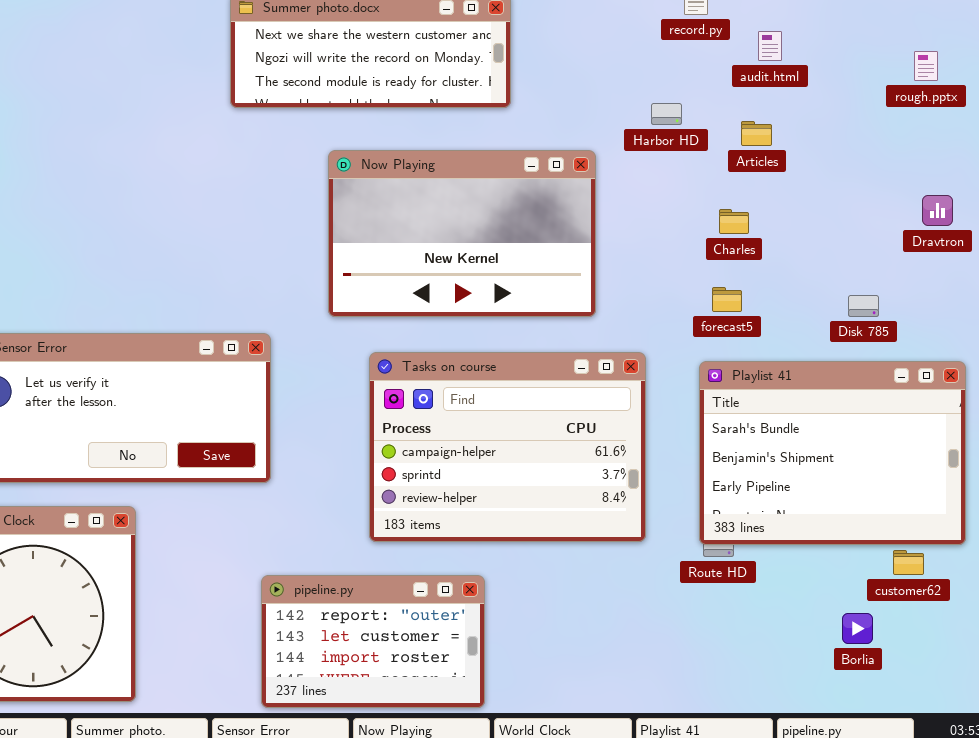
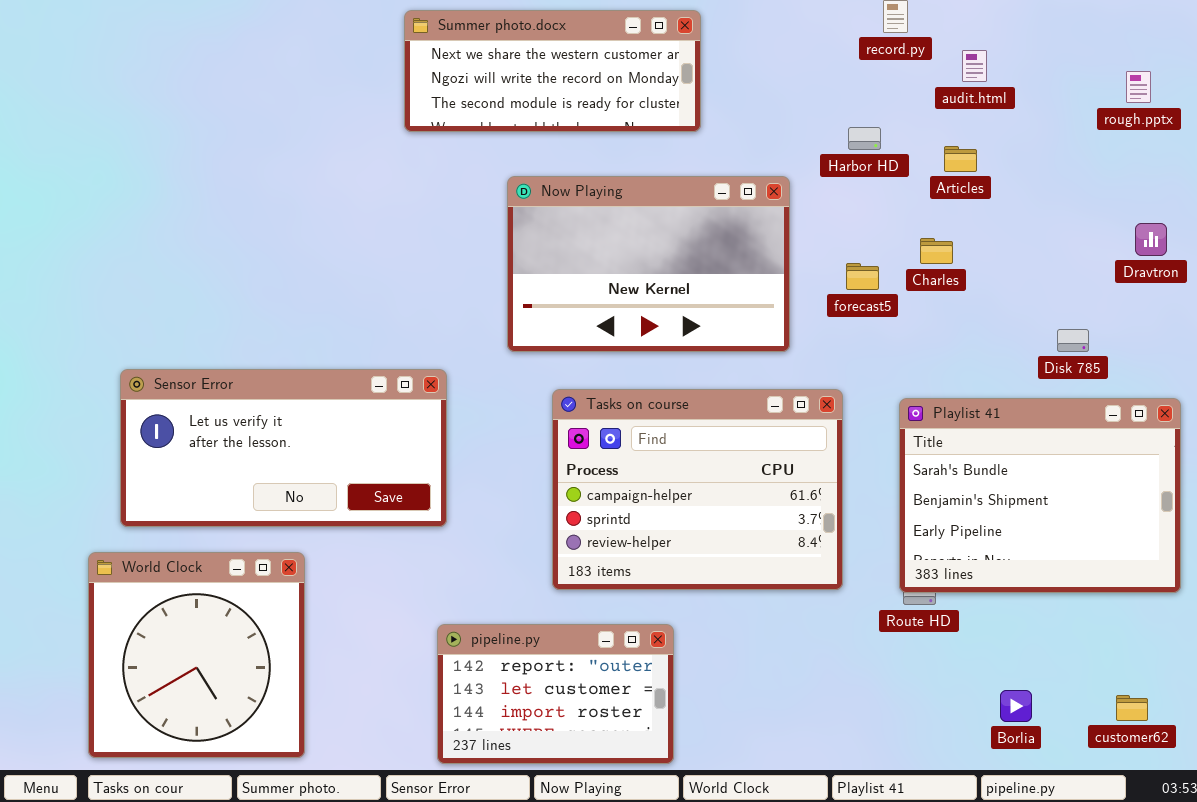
forecast5: [712,287,742,312] -> [846,263,879,290], moved
customer62: [893,550,924,575] -> [1116,695,1148,721], moved
Borlia: [842,613,873,644] -> [1000,690,1032,722], moved

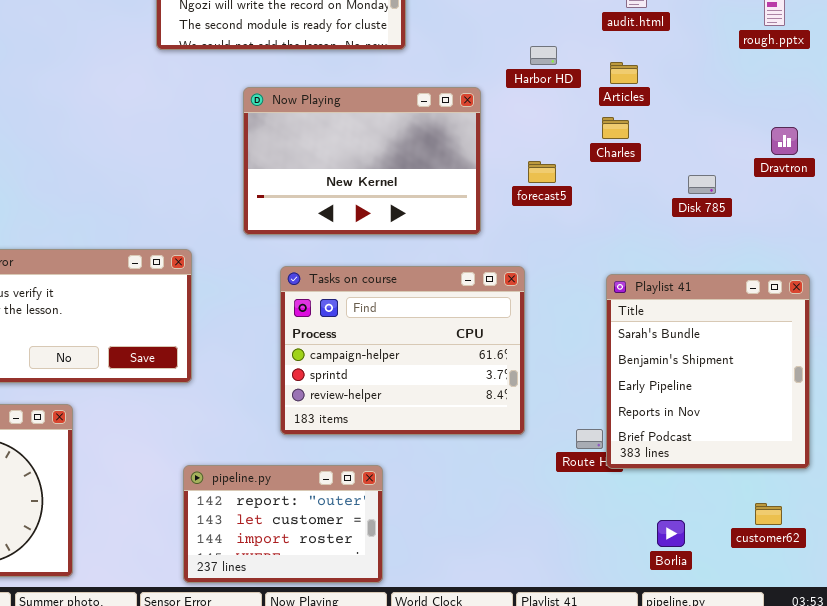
Charles: [920,238,953,264] -> [602,117,629,139], moved
Disk 785: [1057,329,1089,352] -> [688,175,716,194], moved
Playlist 41: [899,398,1181,593] -> [606,274,810,469], resized
customer62: [1116,695,1148,721] -> [755,503,782,525], moved

